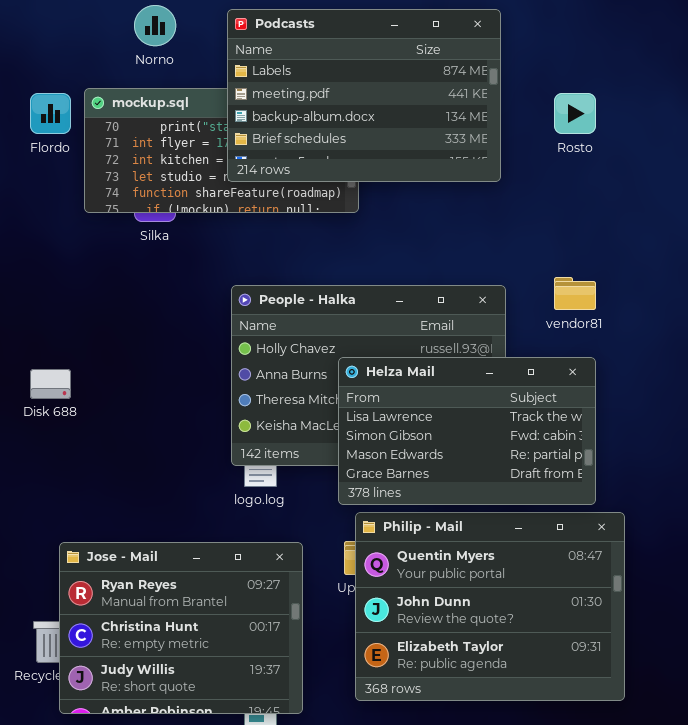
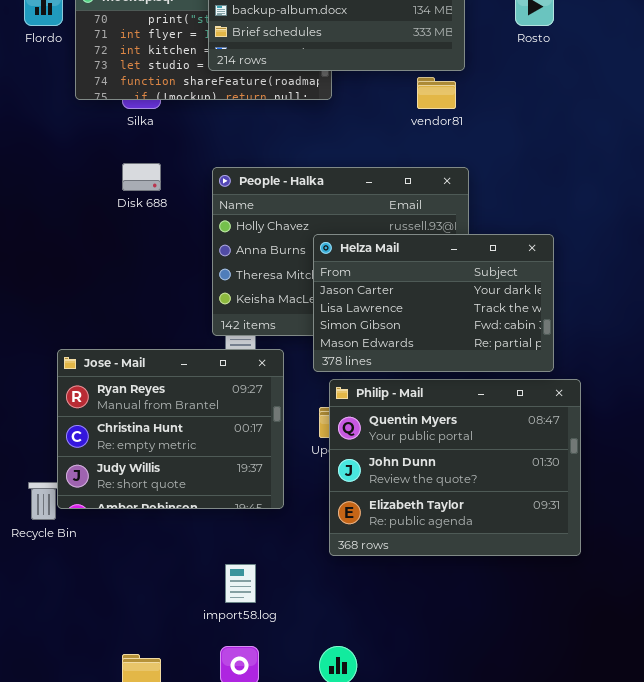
vendor81: [554,277,596,310] -> [417,77,456,109], moved
Helza Mail: [338,357,596,505] -> [313,234,554,372], scrolled up 1 row
Disk 688: [30,369,71,399] -> [122,163,161,191], moved
Jose - Mail: [59,542,303,714] -> [57,349,284,509], moved

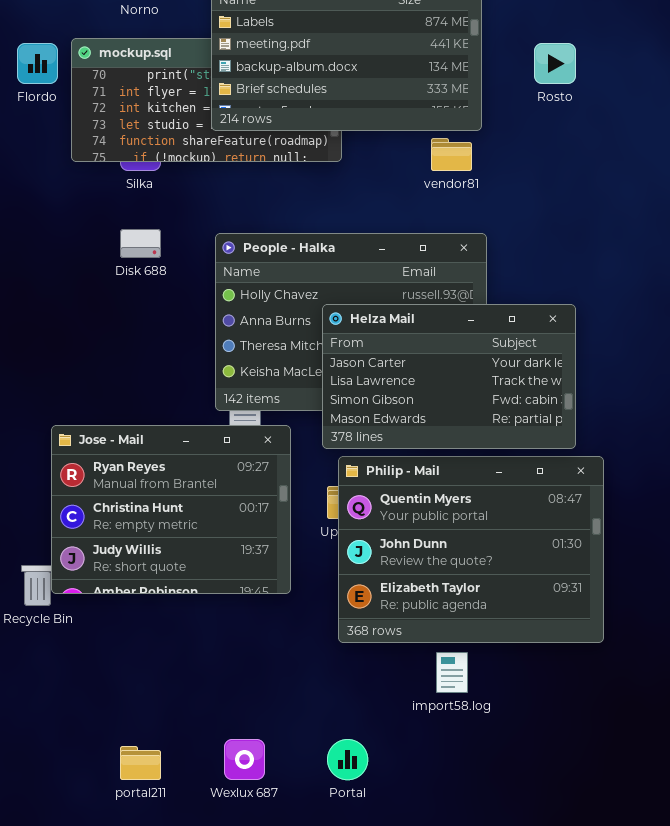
import58.log: [225,564,256,603] -> [436,652,468,693], moved

